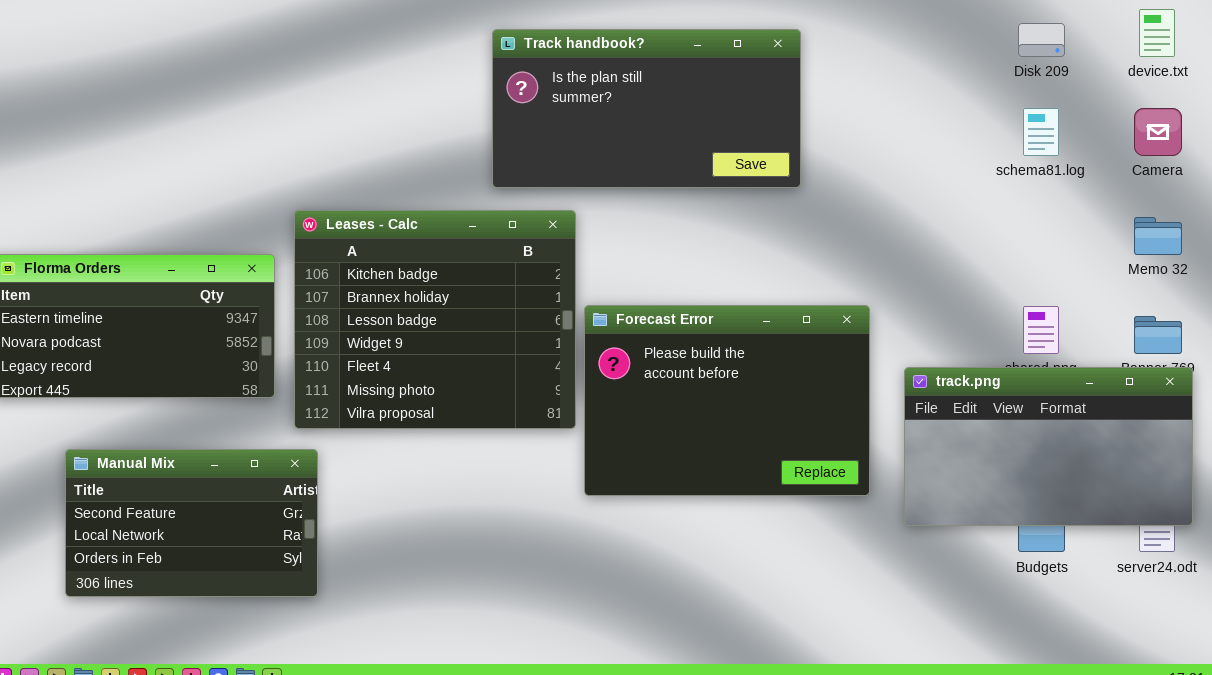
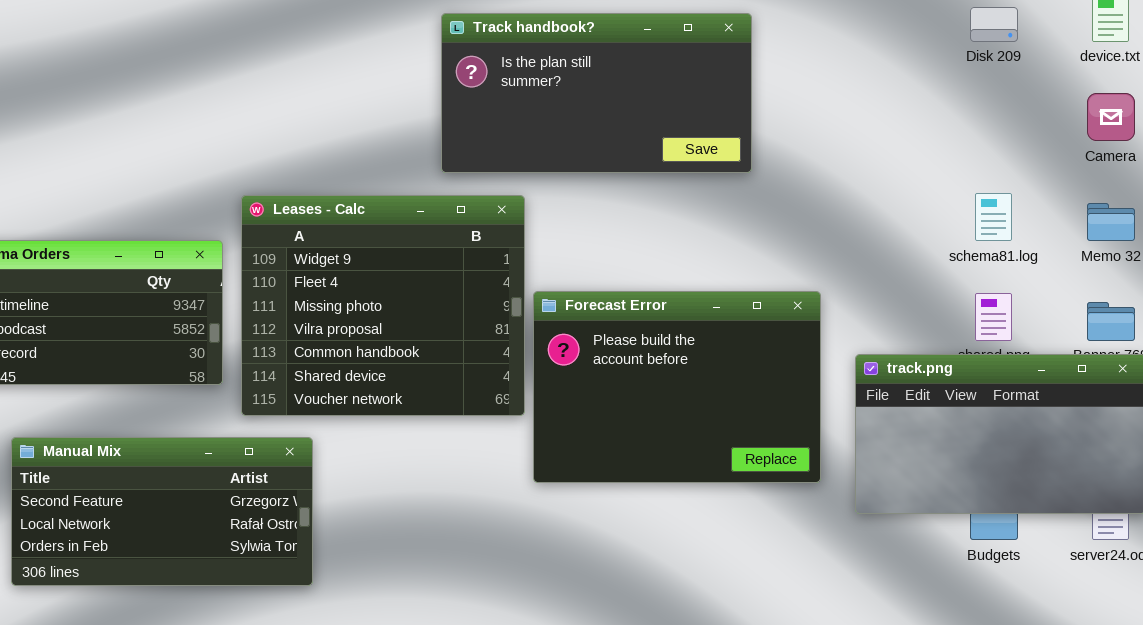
schema81.log: [1023,108,1059,156] -> [975,193,1012,241], moved
Leases - Calc: [294,210,576,429] -> [241,195,525,416], scrolled down 3 rows
Manual Mix: [65,449,318,597] -> [11,437,313,586], resized

